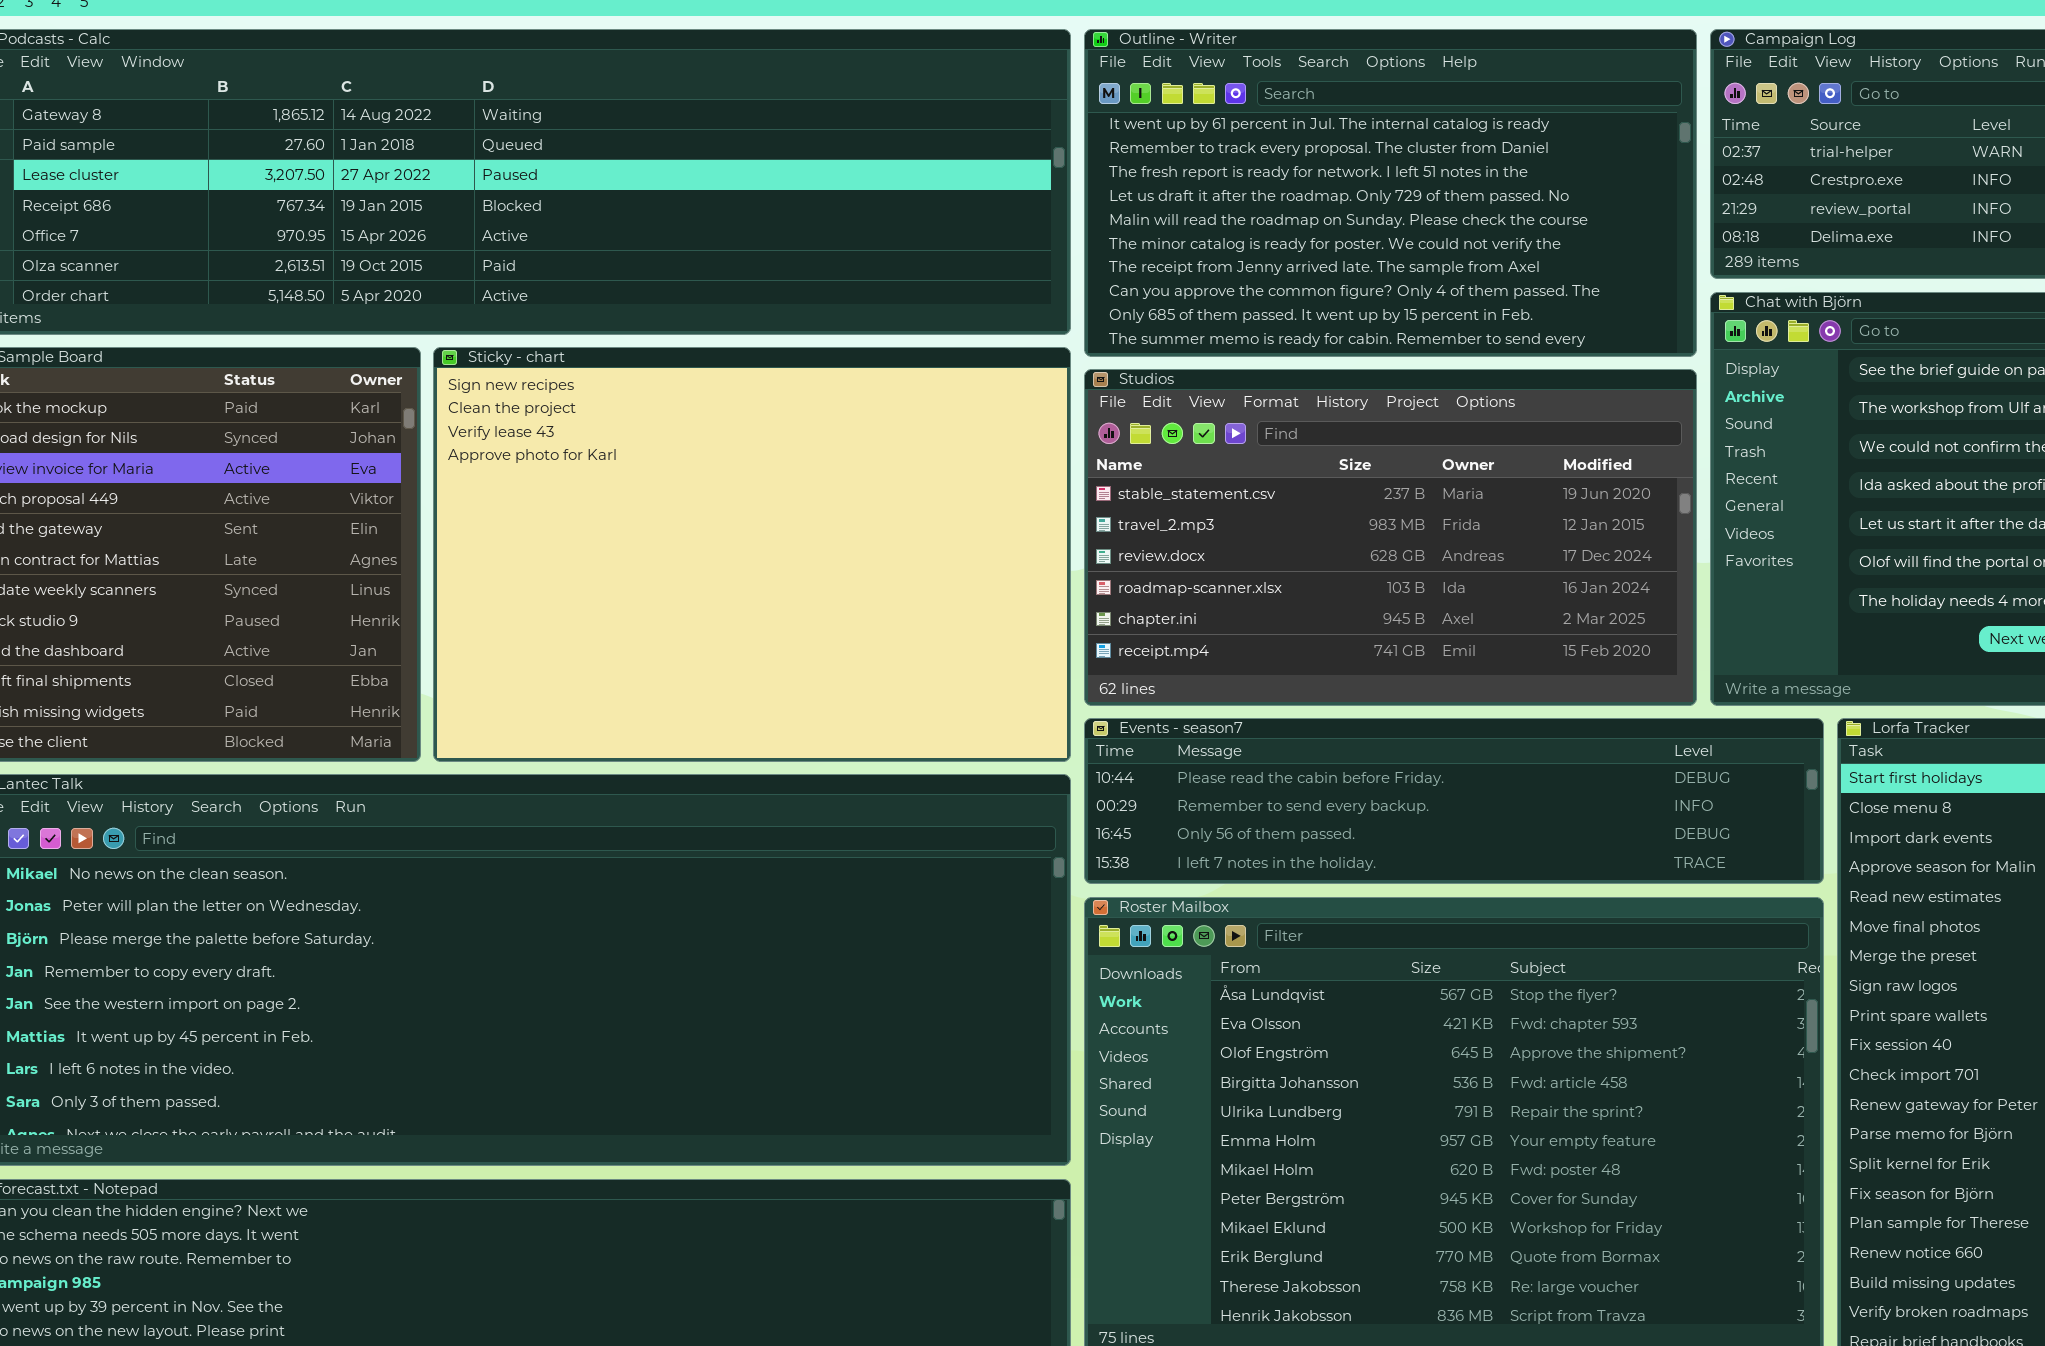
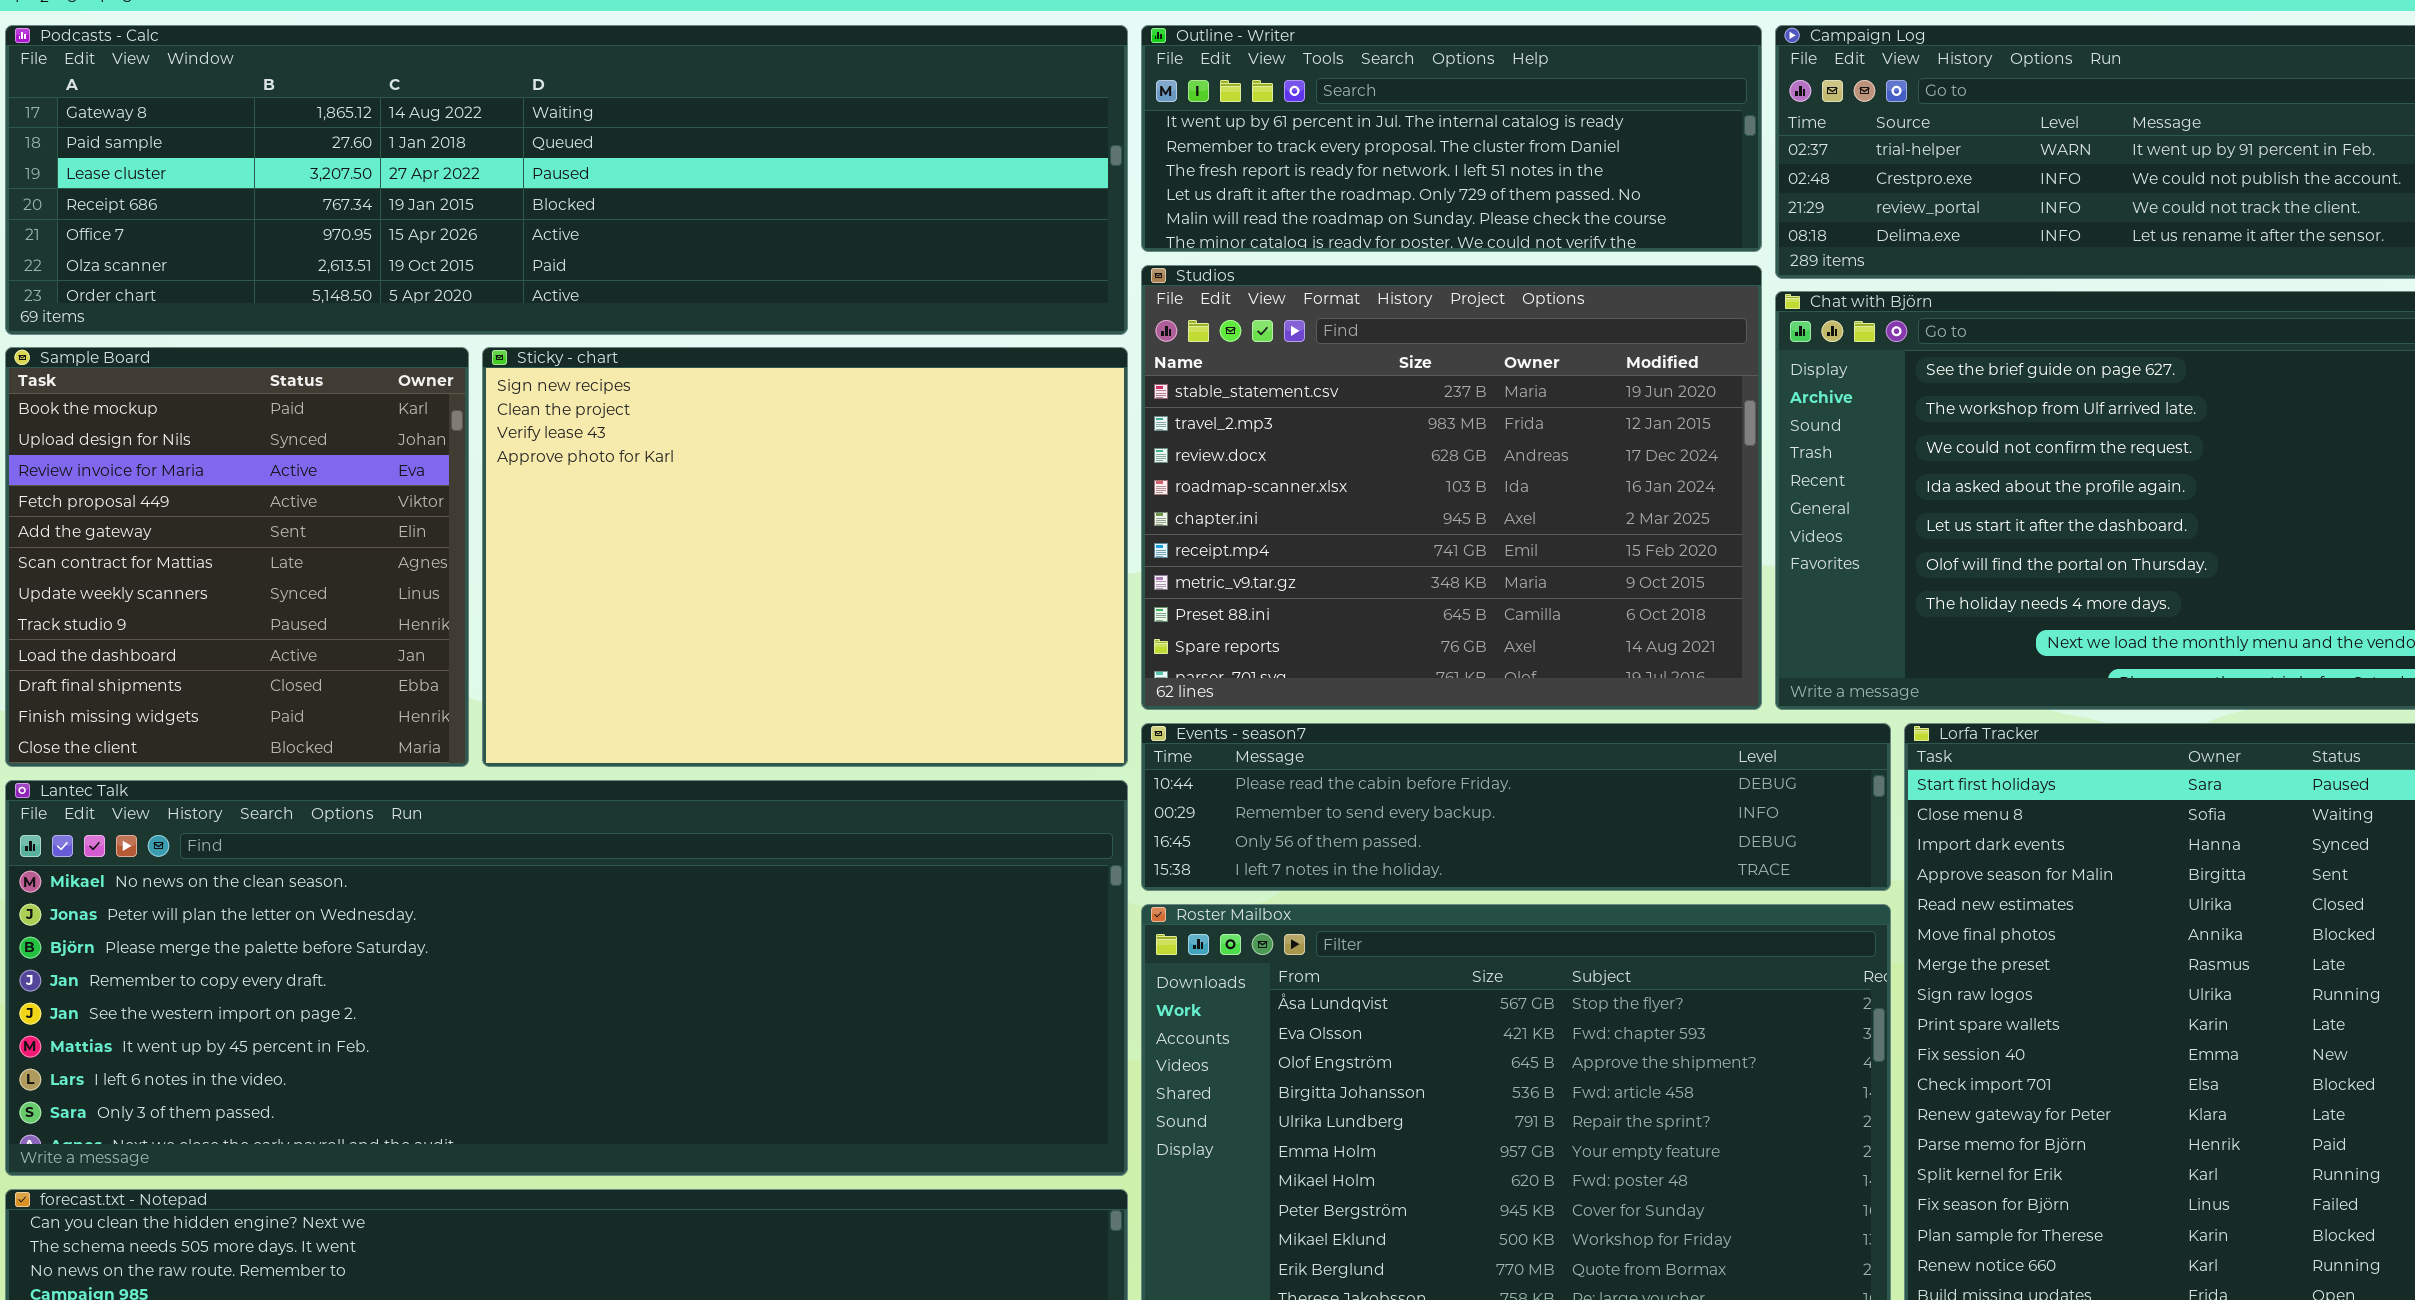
Outline - Writer: [1084,29,1697,357] -> [1141,25,1762,252], resized
Studios: [1084,369,1697,706] -> [1141,265,1762,710], resized

